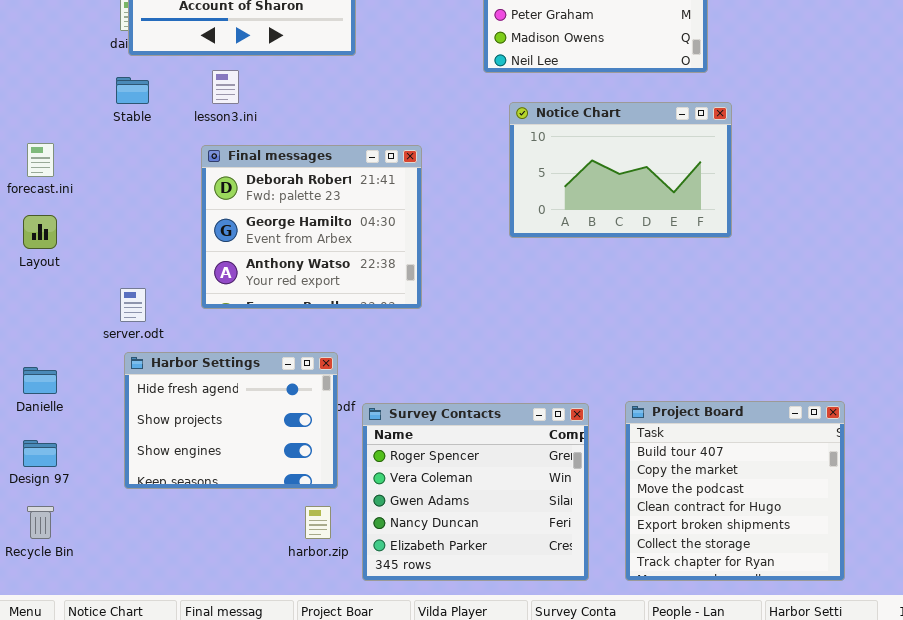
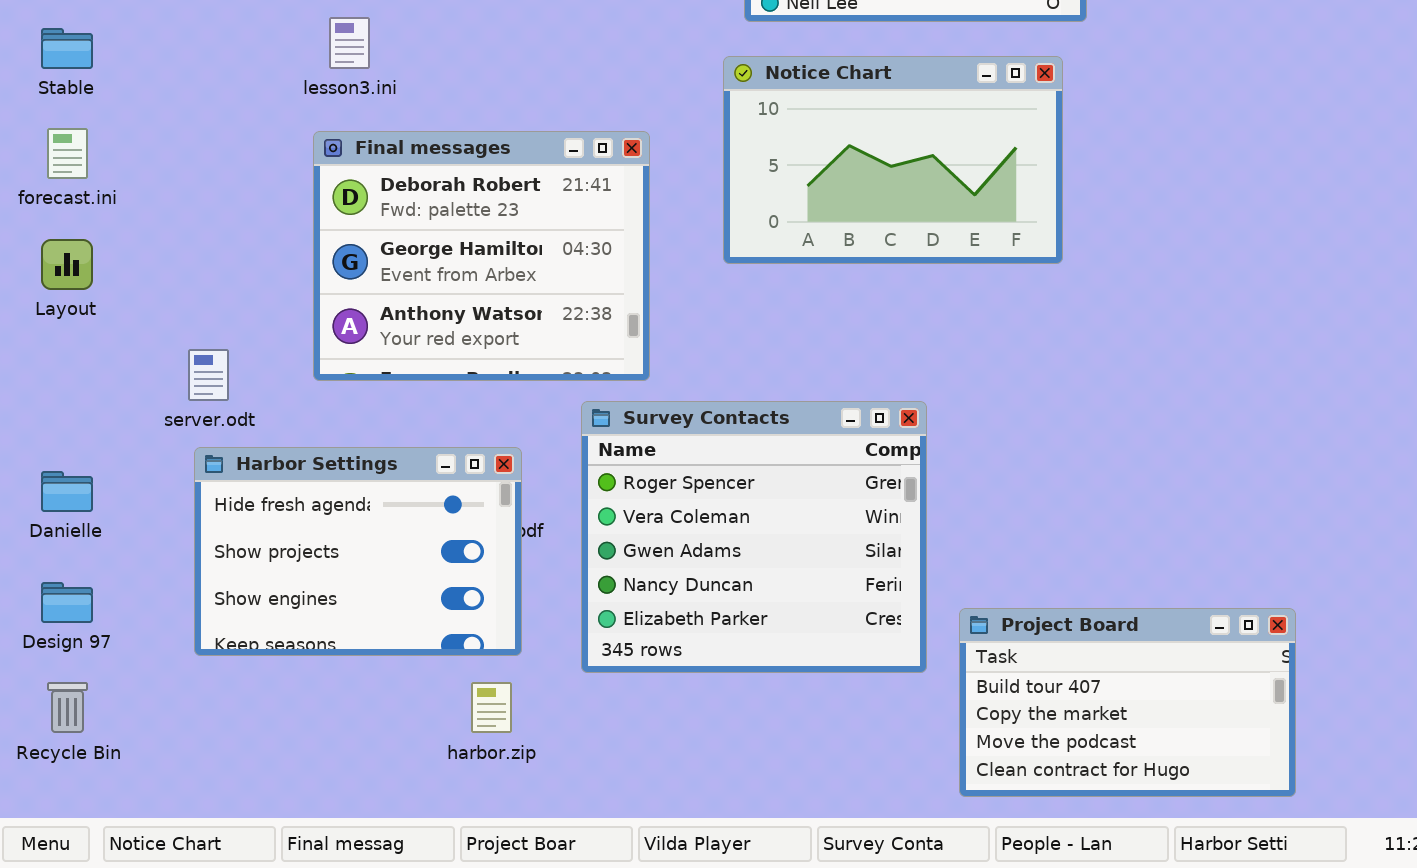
Stable: [116,77,149,104] -> [41,28,93,69], moved
Notice Chart: [509,102,732,238] -> [723,56,1063,264], moved
Project Board: [625,401,845,581] -> [959,608,1296,797], resized
Survey Contacts: [362,403,589,581] -> [581,401,927,673], moved

